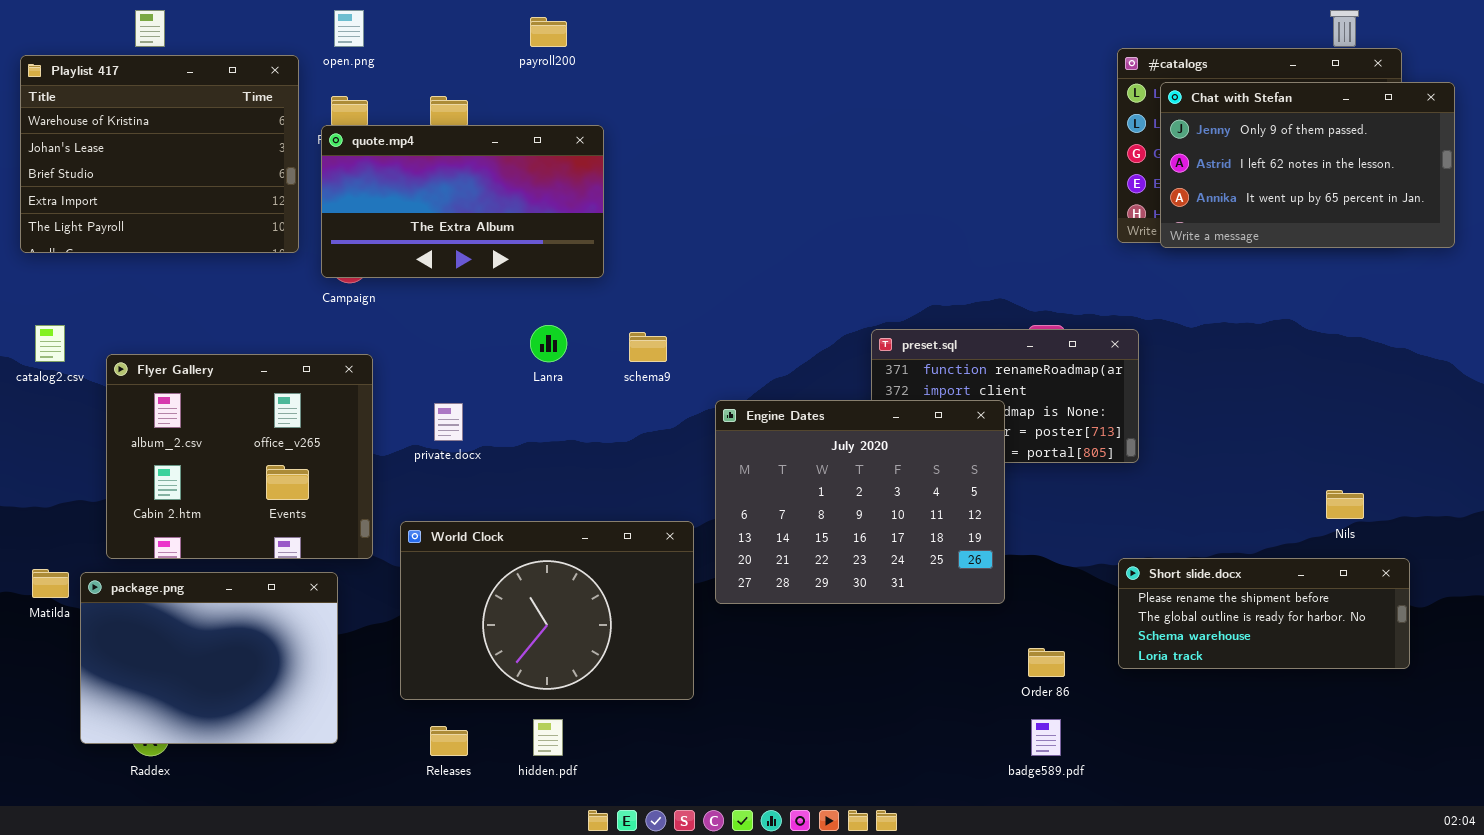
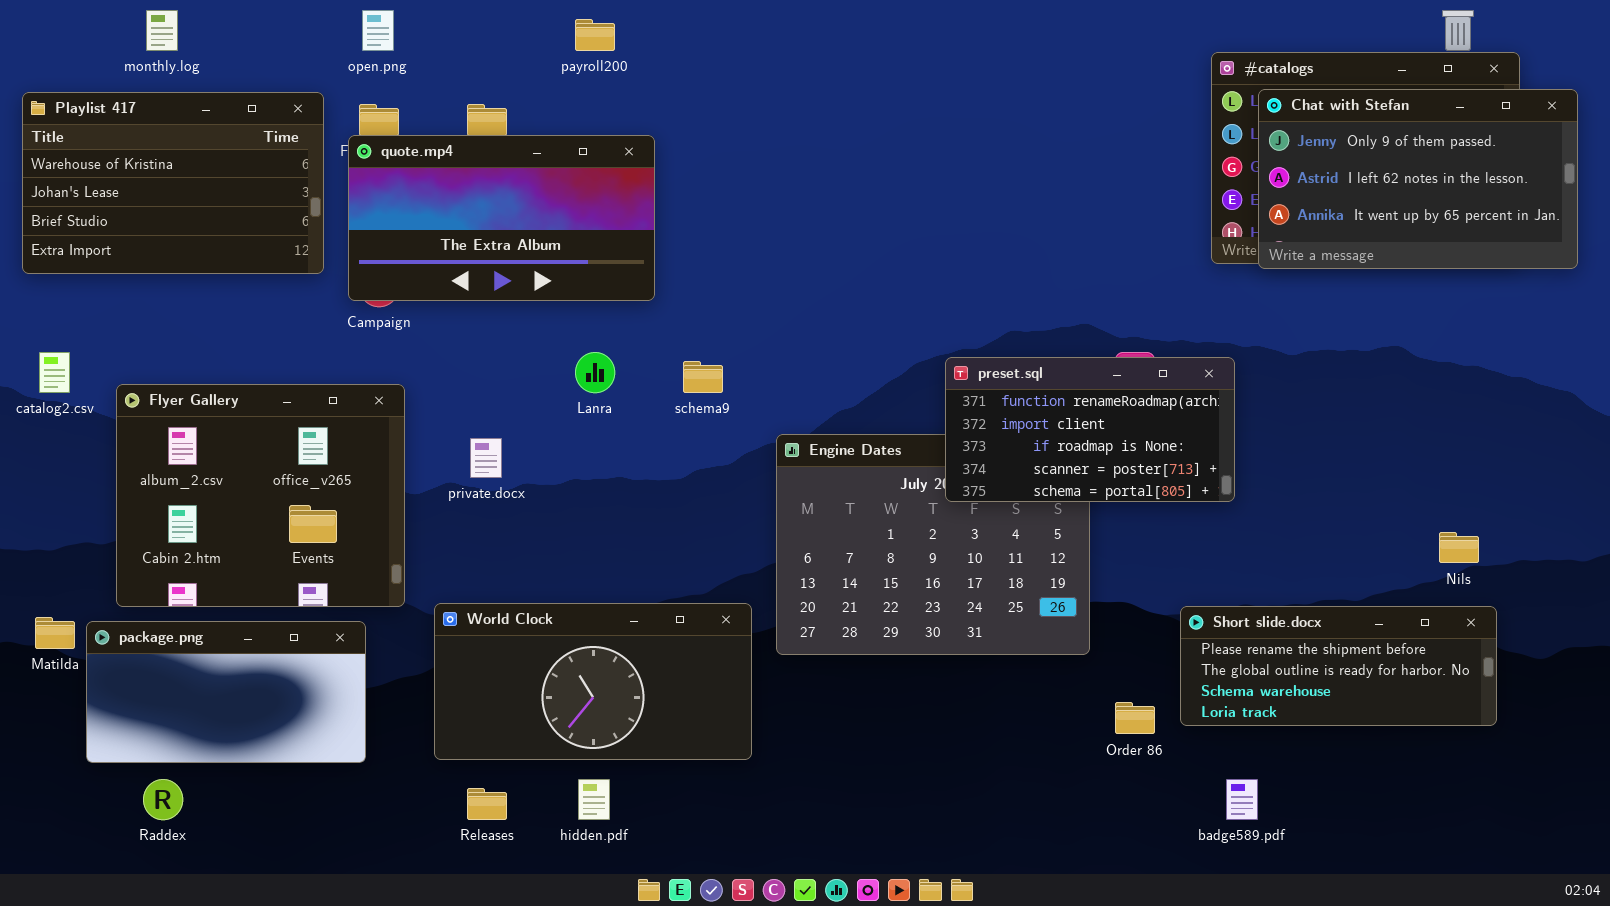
Playlist 417: [20,55,299,253] -> [22,92,324,274], resized
preset.sql: [871,329,1139,463] -> [945,357,1235,502], raised
World Clock: [400,521,694,700] -> [434,603,752,760], resized
Short slide.docx: [1118,558,1410,669] -> [1180,606,1497,726], moved
package.png: [80,572,338,744] -> [86,621,366,763], resized
badge589.pdf: [1031,719,1061,756] -> [1226,779,1258,820], moved

